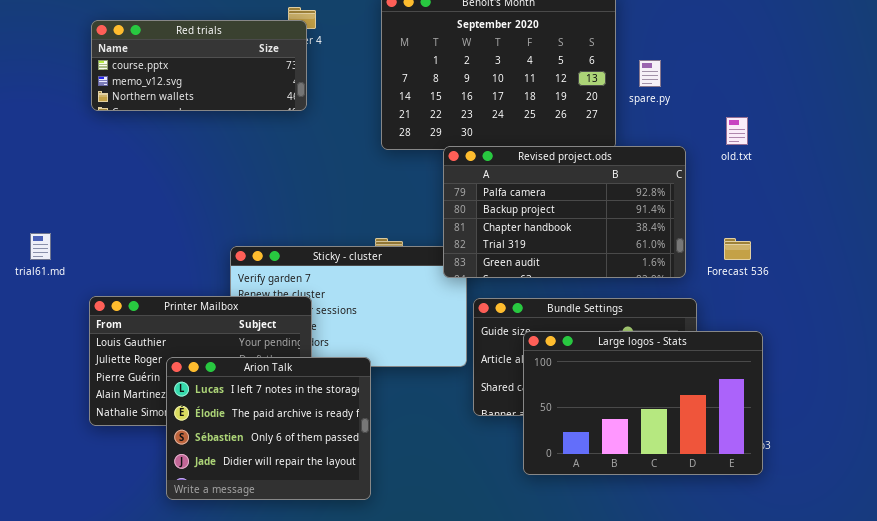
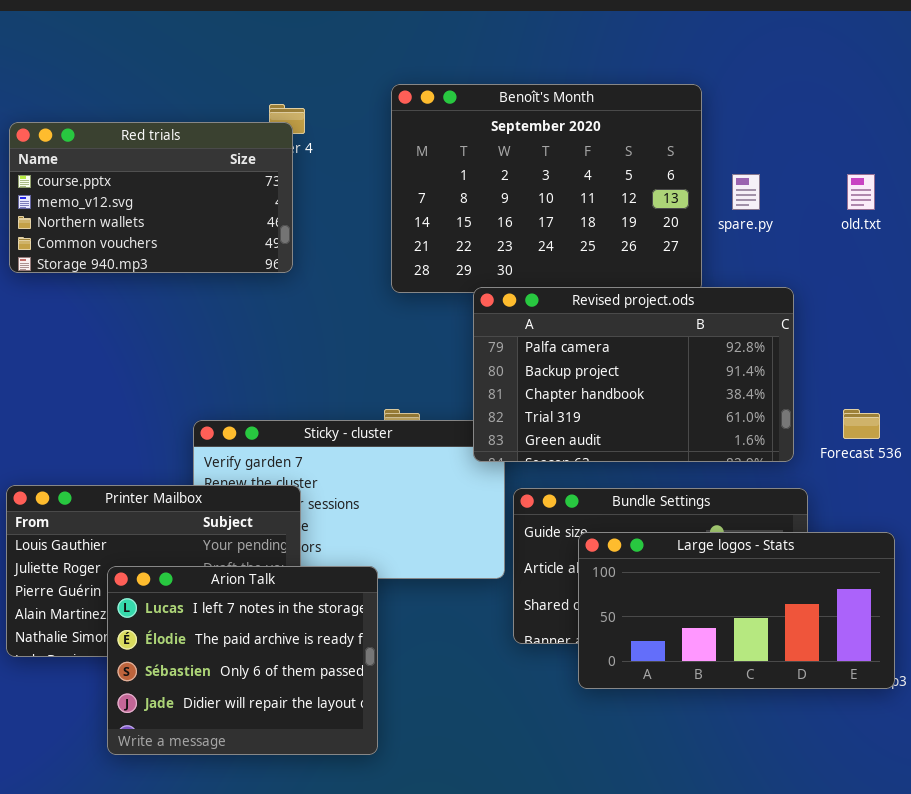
Red trials: [91,20,307,111] -> [9,122,293,273], resized
old.txt: [726,117,748,145] -> [847,174,875,210], moved
Large logos - Stats: [523,331,763,475] -> [578,532,895,689], resized

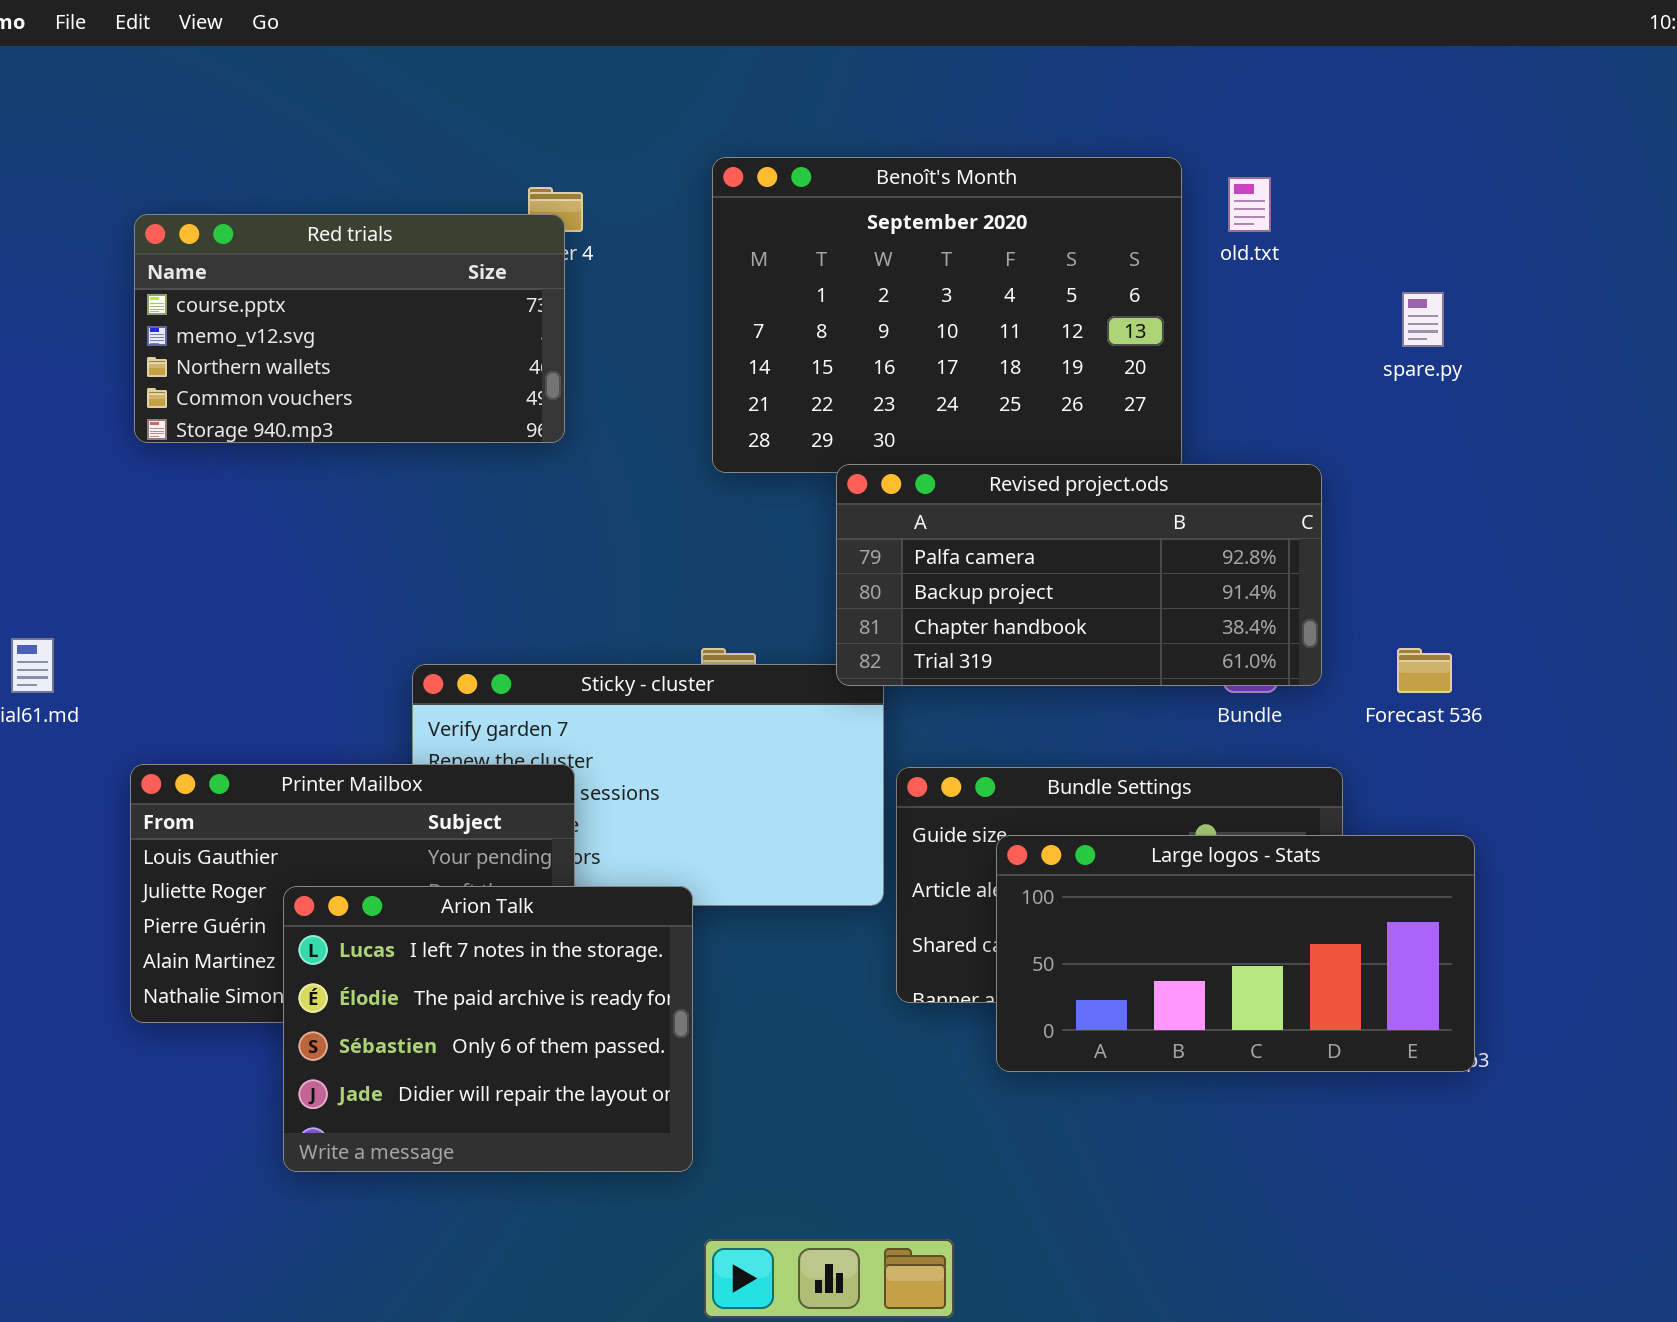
spare.py: [732,174,760,210] -> [1402,292,1444,347], moved
old.txt: [847,174,875,210] -> [1228,177,1271,232], moved
Revised project.ods: [473,287,794,462] -> [836,464,1322,686], resized

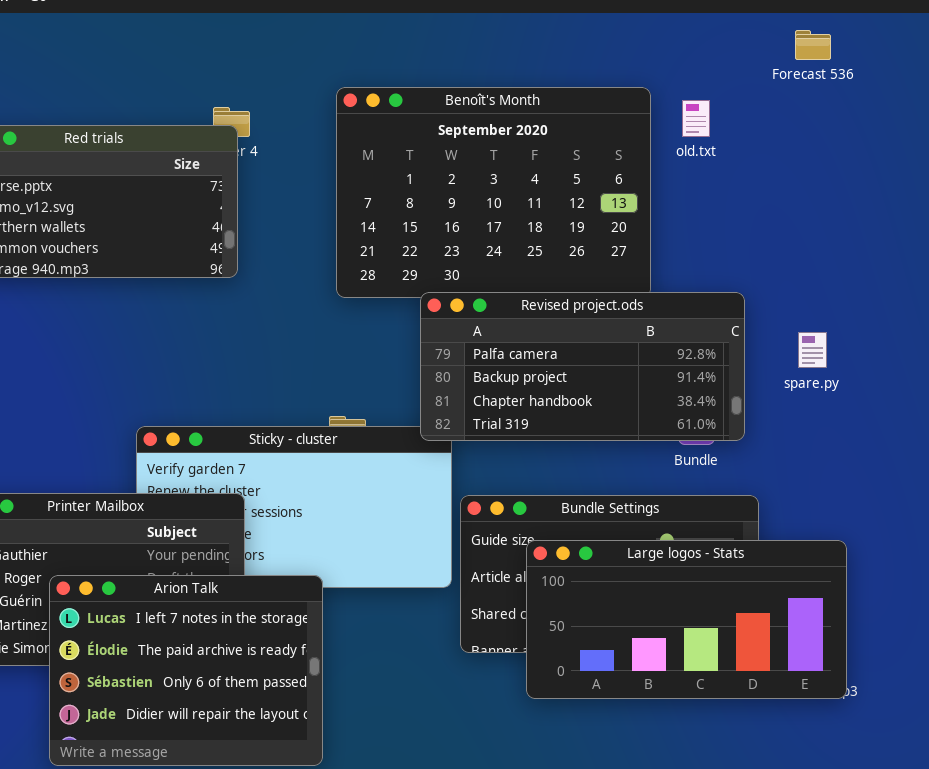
spare.py: [1402,292,1444,347] -> [798,332,827,368], moved
Forecast 536: [1397,648,1452,693] -> [795,30,831,60], moved

